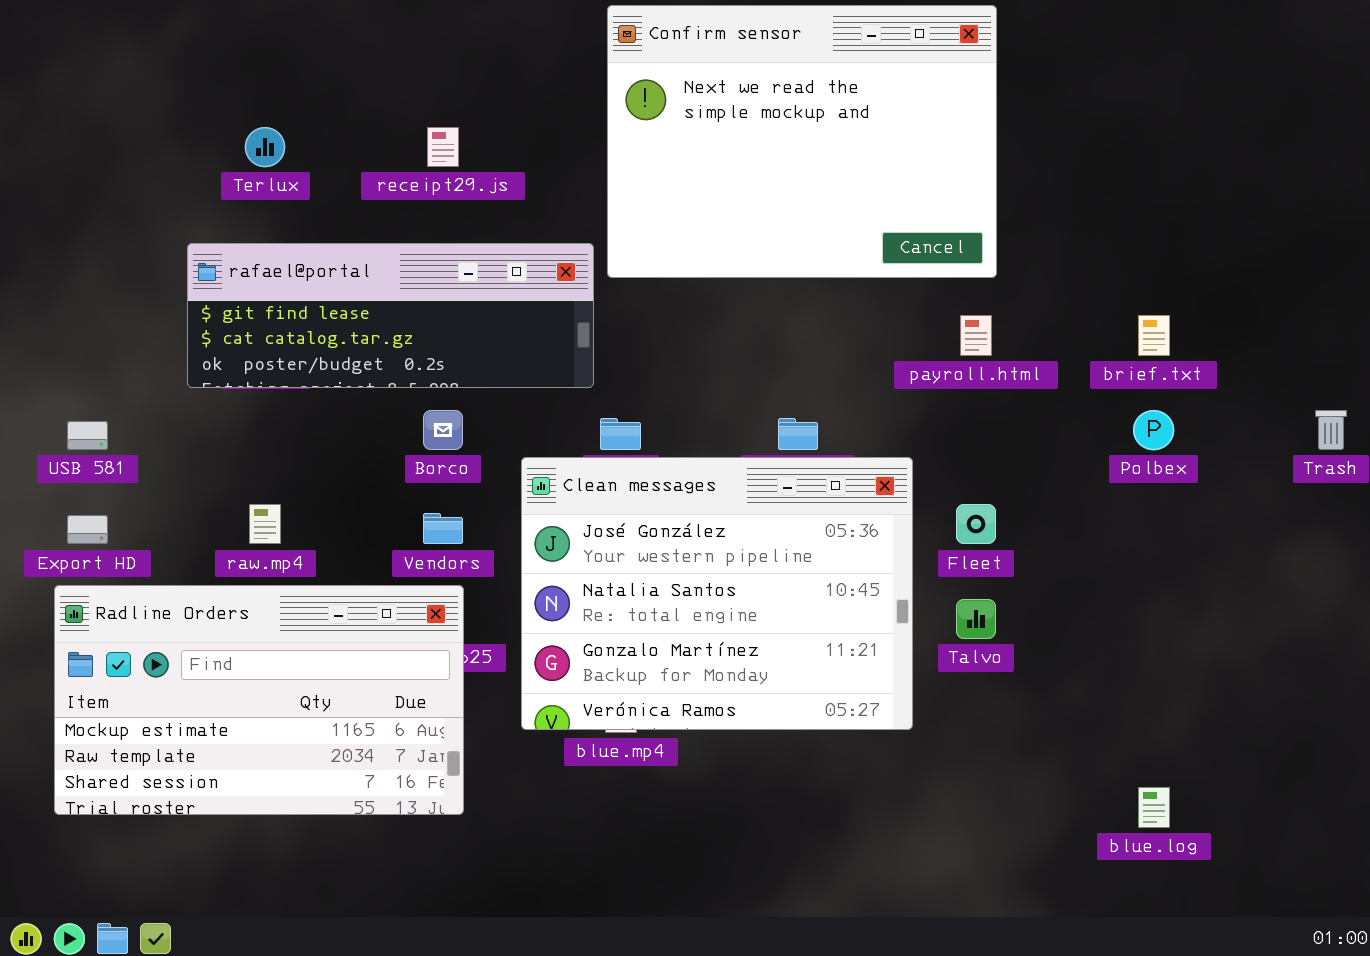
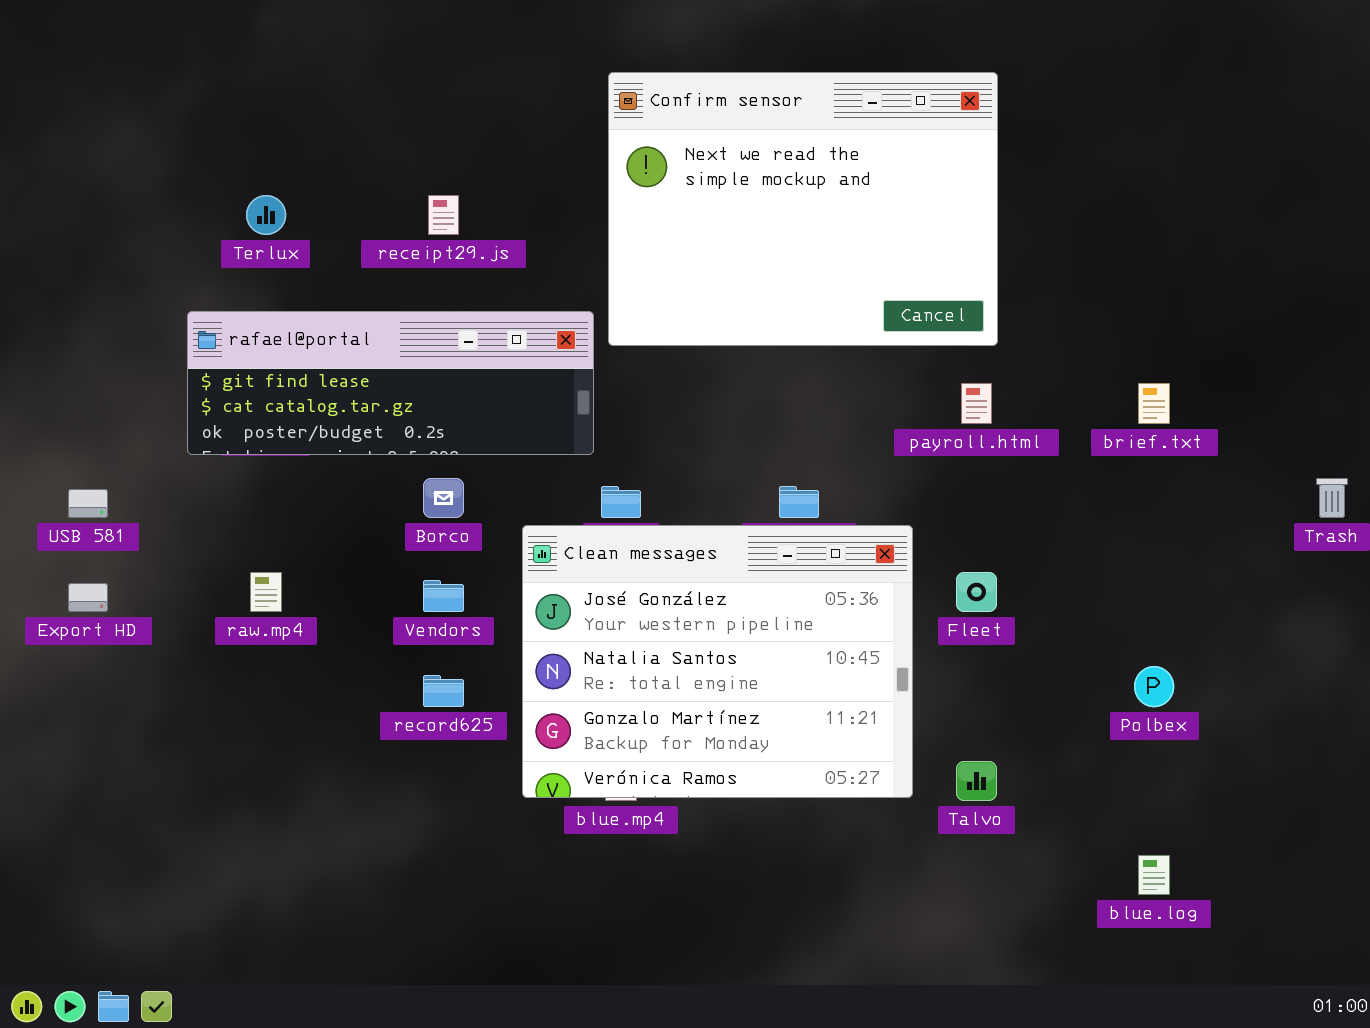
Polbex: [1133,410,1174,450] -> [1134,666,1174,707], moved
Radline Orders: [54,585,464,815] -> none, closed
Talvo: [956,599,996,639] -> [956,761,997,801], moved

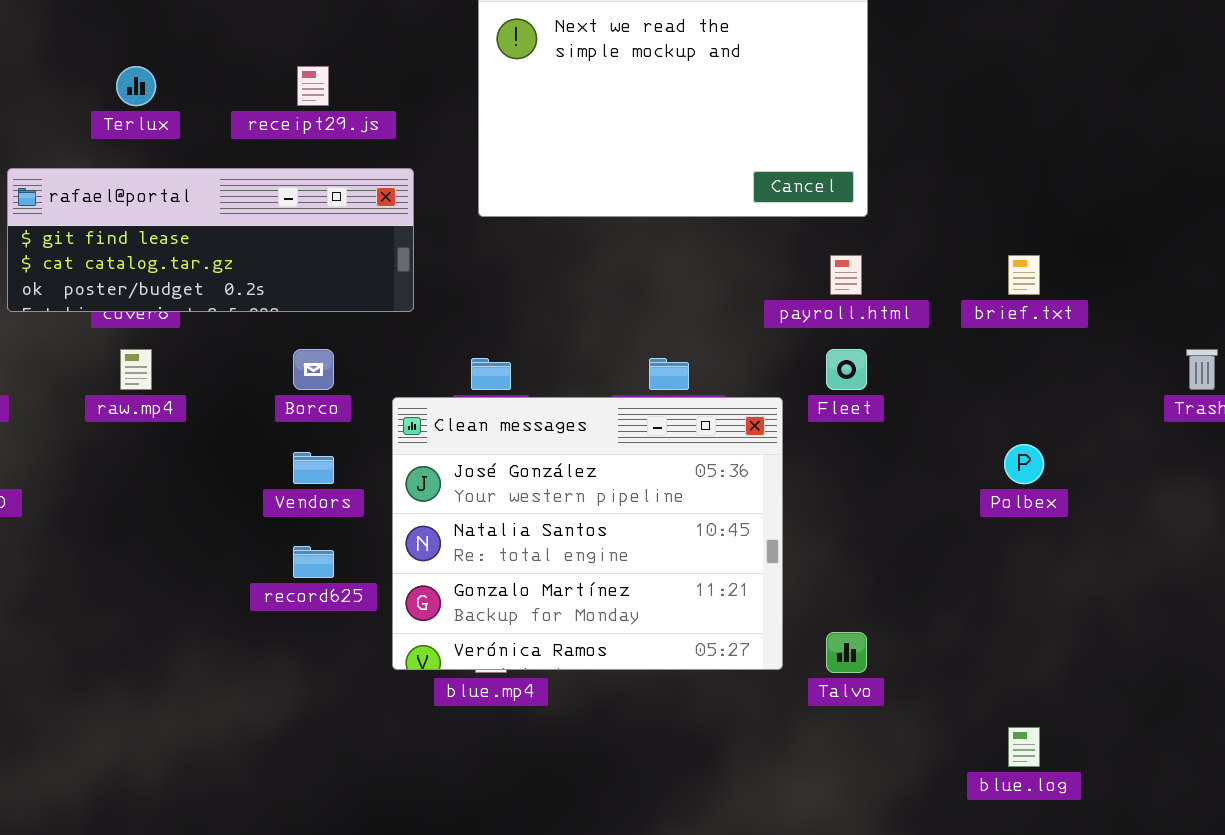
rafael@portal: [187,311,594,455] -> [7,168,414,312], moved
raw.mp4: [250,572,282,612] -> [120,349,152,390], moved
Fleet: [956,572,997,612] -> [826,349,867,390], moved
Polbex: [1134,666,1174,707] -> [1004,444,1044,484], moved

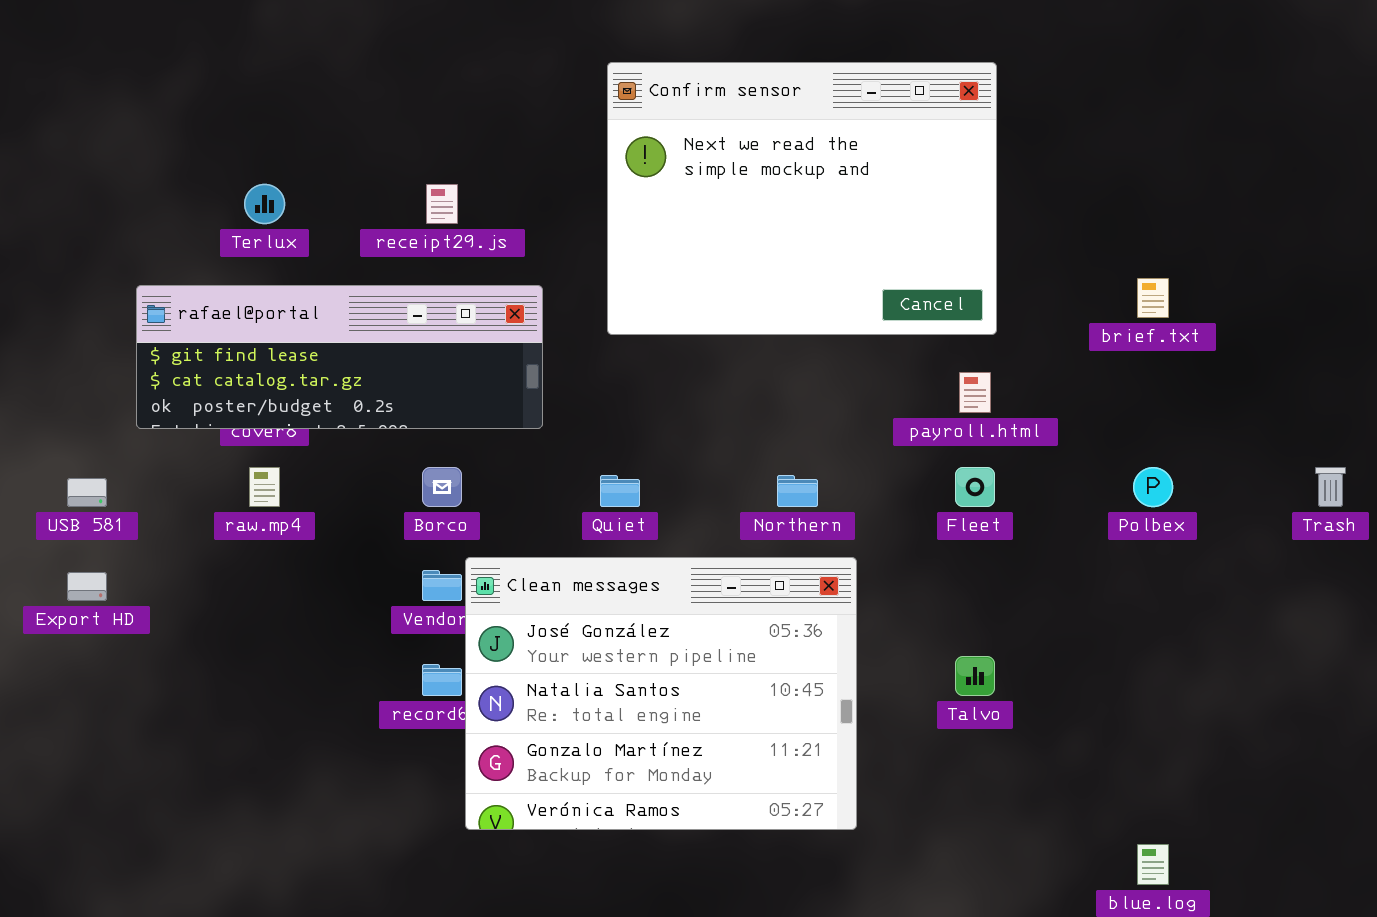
brief.txt: [1008,255,1040,295] -> [1137,278,1169,318], moved
Clean messages: [392,397,783,670] -> [465,557,857,830], moved
Polbex: [1004,444,1044,484] -> [1133,467,1173,507], moved
Talvo: [826,632,867,673] -> [955,656,995,696], moved

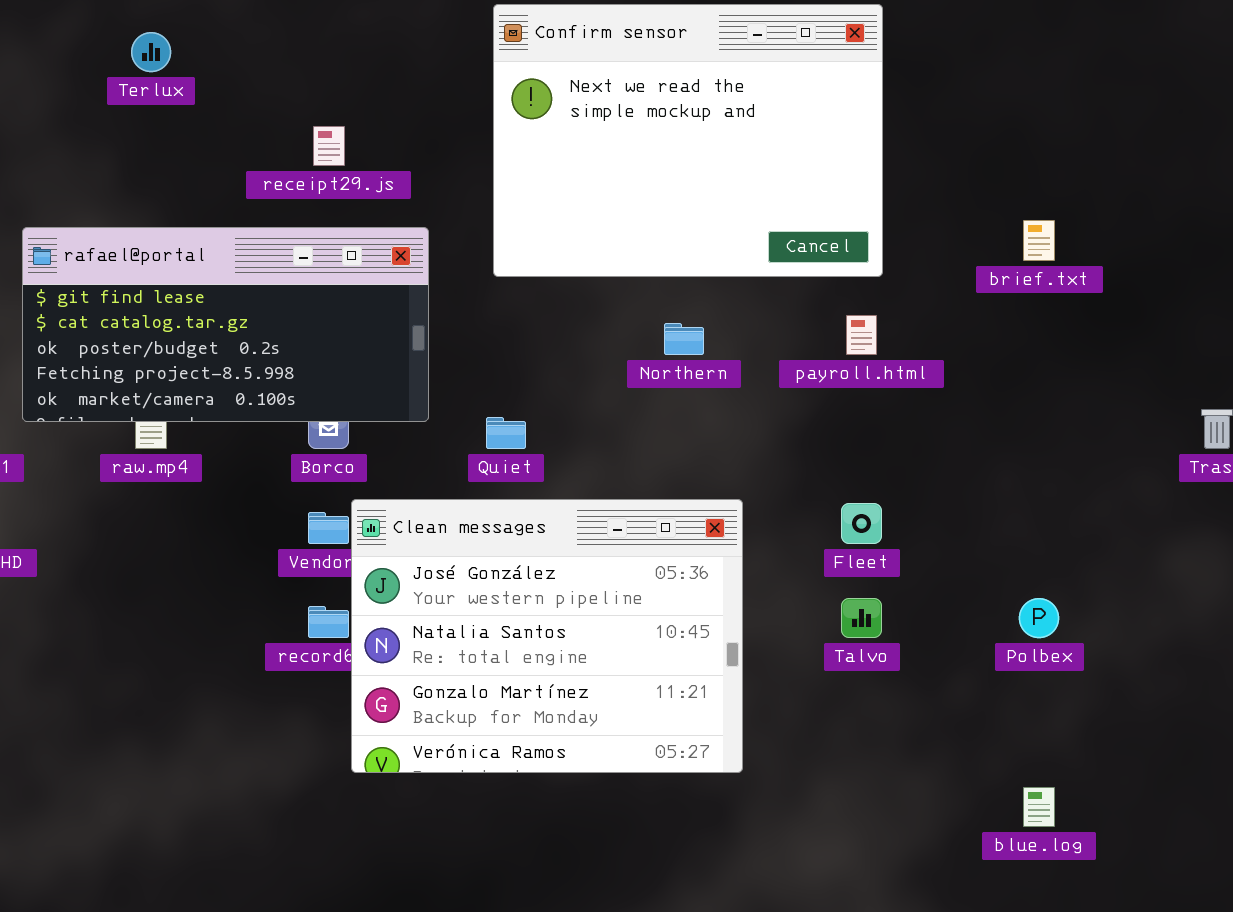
Terlux: [244,184,285,224] -> [131,32,171,72], moved
rafael@portal: [136,285,543,429] -> [22,227,429,422], resized
Fleet: [955,467,995,507] -> [841,503,882,544], moved
Polbex: [1133,467,1173,507] -> [1019,598,1059,638], moved
Northern: [777,475,818,507] -> [664,323,704,355], moved

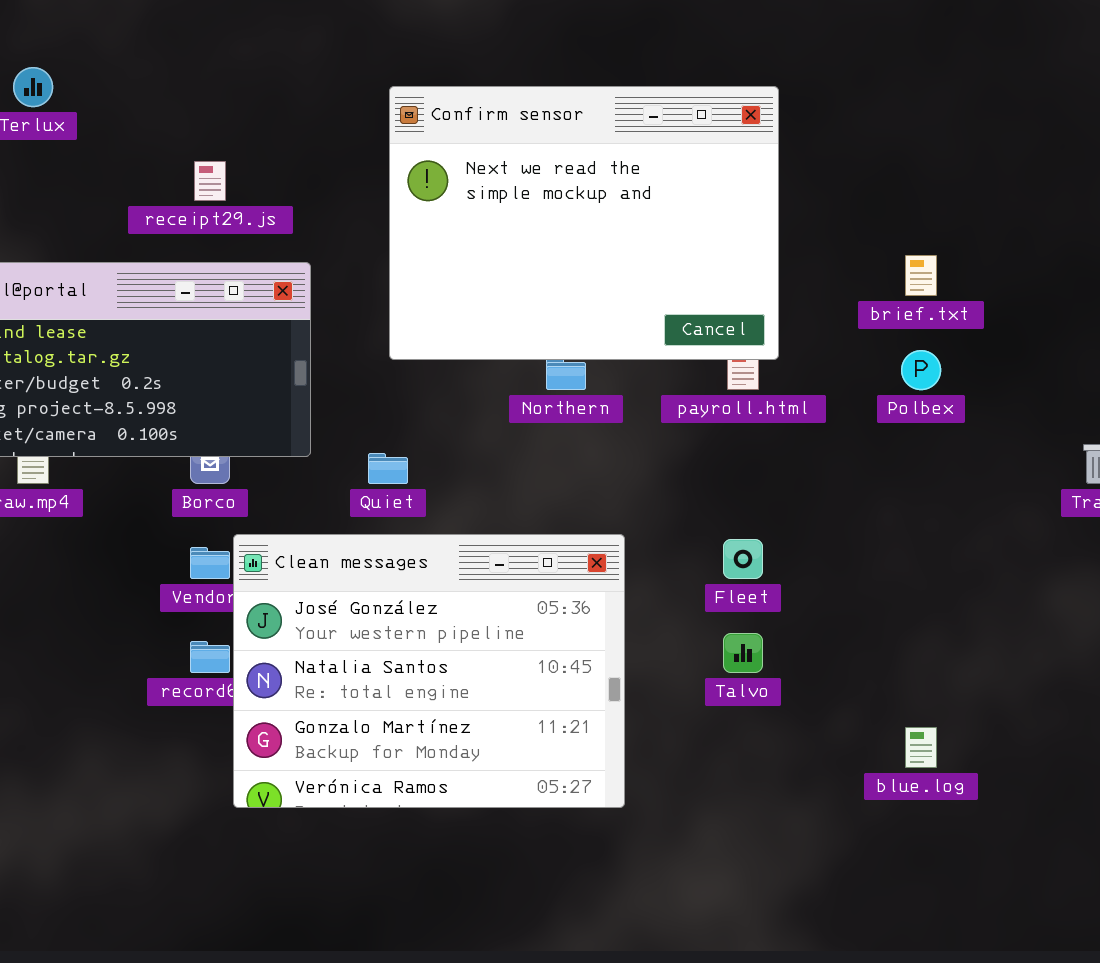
Confirm sensor: [493,4,883,277] -> [389,86,779,360], moved
Polbex: [1019,598,1059,638] -> [901,350,941,390], moved
blue.log: [1023,787,1055,827] -> [905,727,937,768], moved

